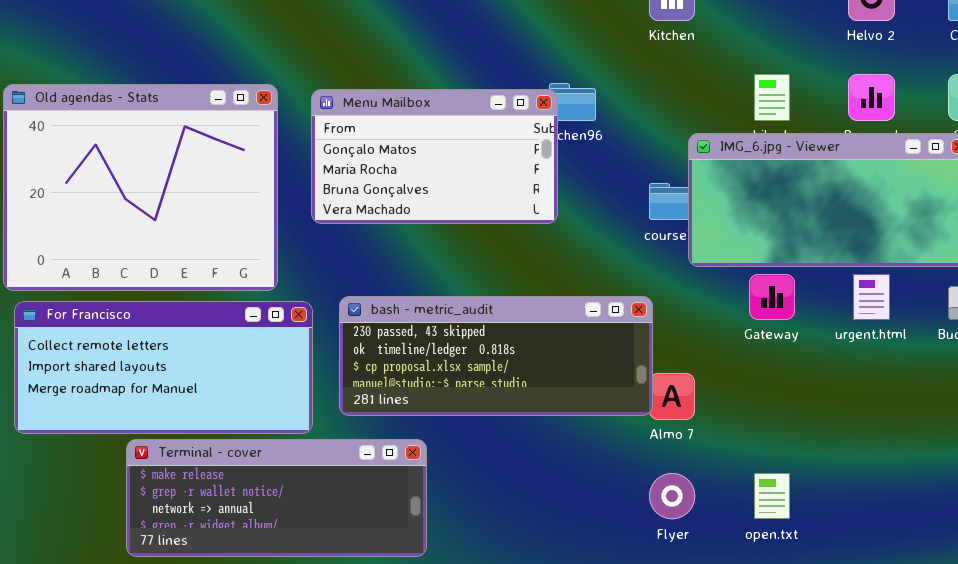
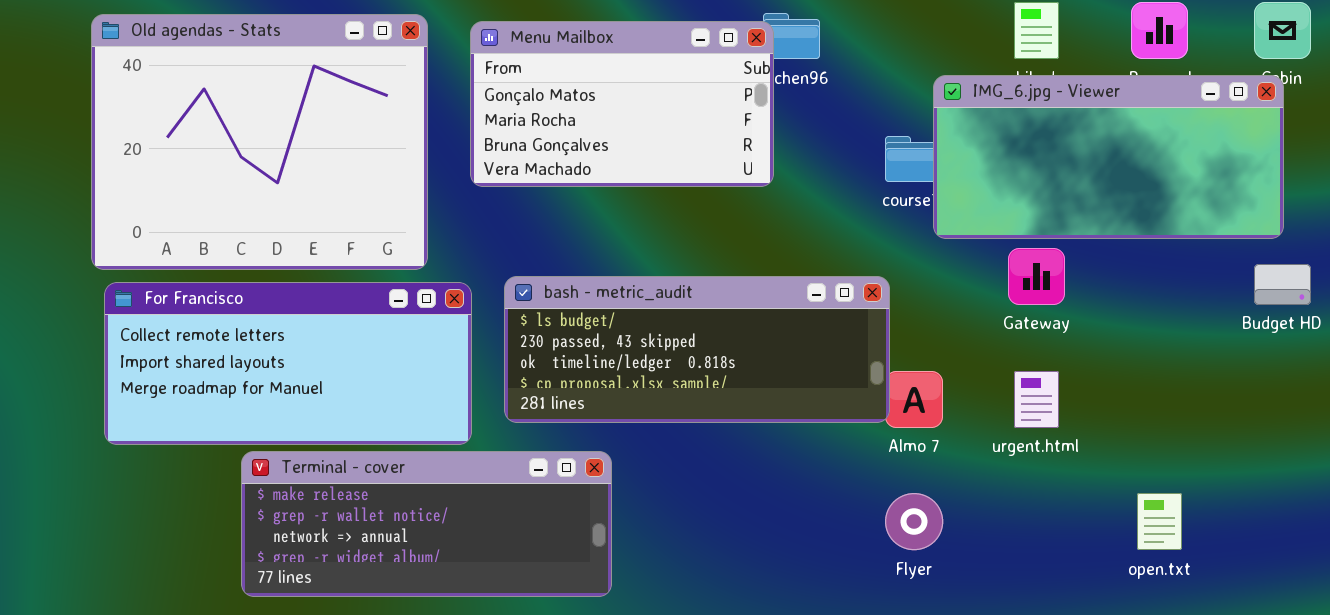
urgent.html: [853,274,890,320] -> [1014,371,1059,428], moved
bash - metric_audit: [339,296,653,416] -> [504,276,890,423], scrolled up 1 row
open.txt: [754,473,790,519] -> [1137,493,1182,550], moved

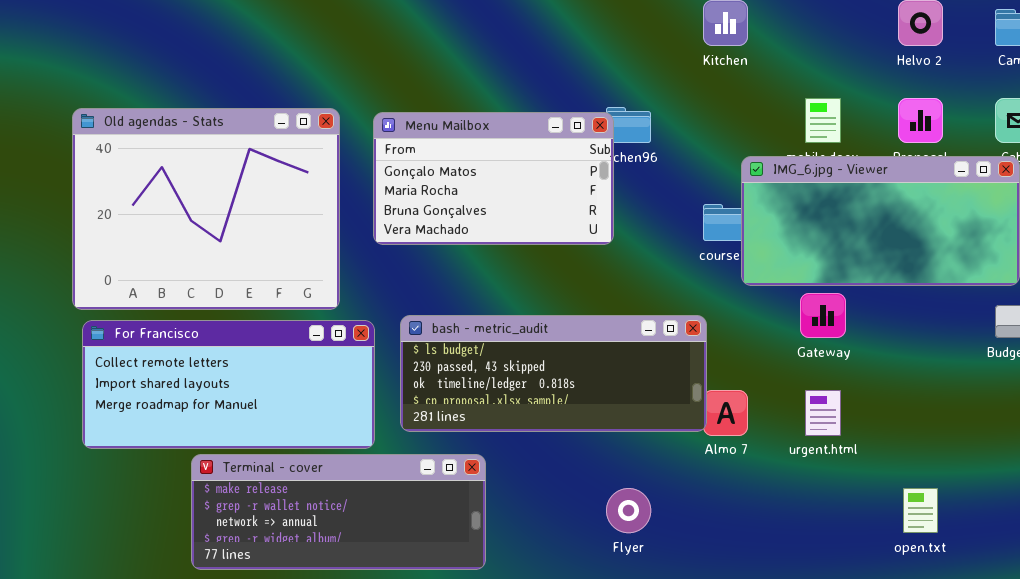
Flyer: [885,493,943,550] -> [606,488,651,533], moved

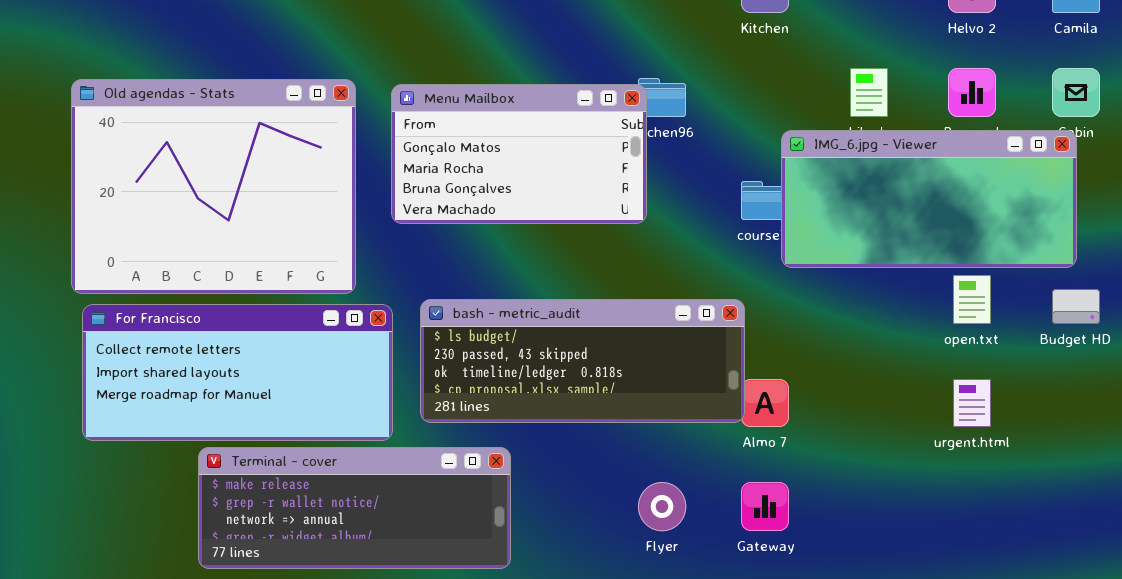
Gateway: [800,293,846,338] -> [741,482,789,531], moved
urgent.html: [805,390,841,436] -> [953,379,991,427], moved
open.txt: [903,488,938,533] -> [953,275,991,324], moved

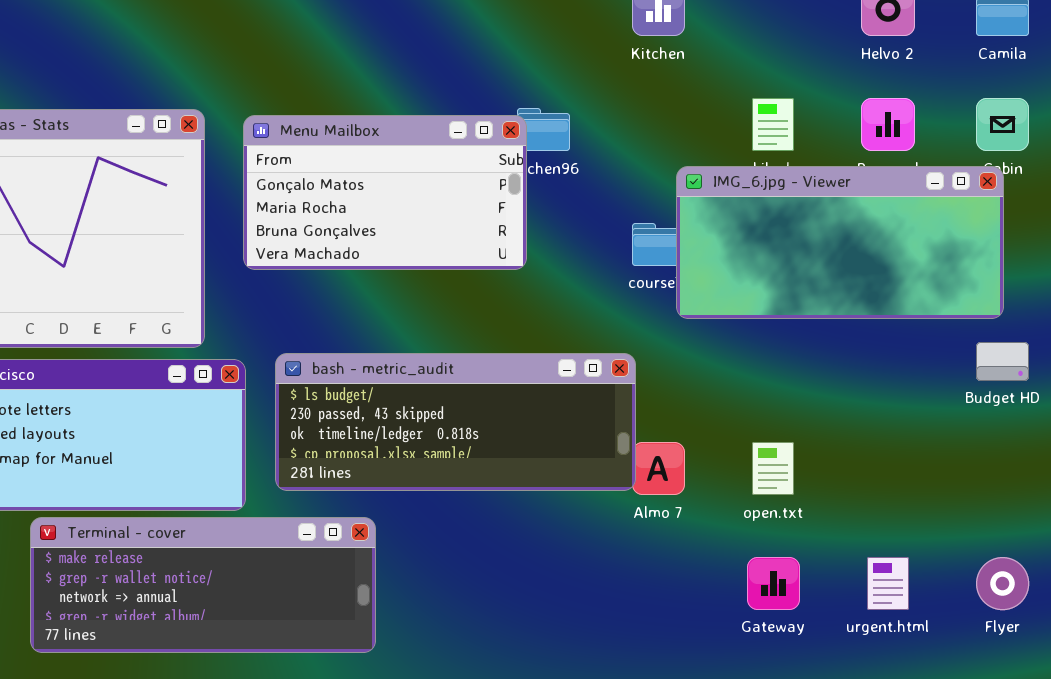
open.txt: [953,275,991,324] -> [752,442,794,495], moved
urgent.html: [953,379,991,427] -> [867,557,909,610], moved
Flyer: [638,482,686,531] -> [976,557,1029,610], moved
Gateway: [741,482,789,531] -> [747,557,800,610], moved

